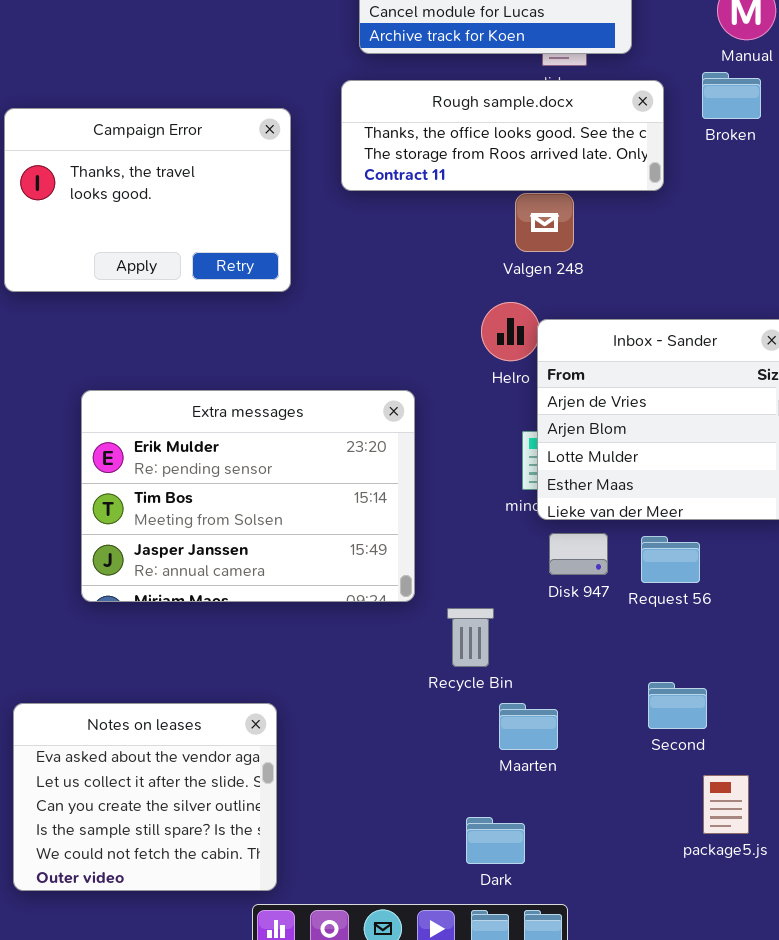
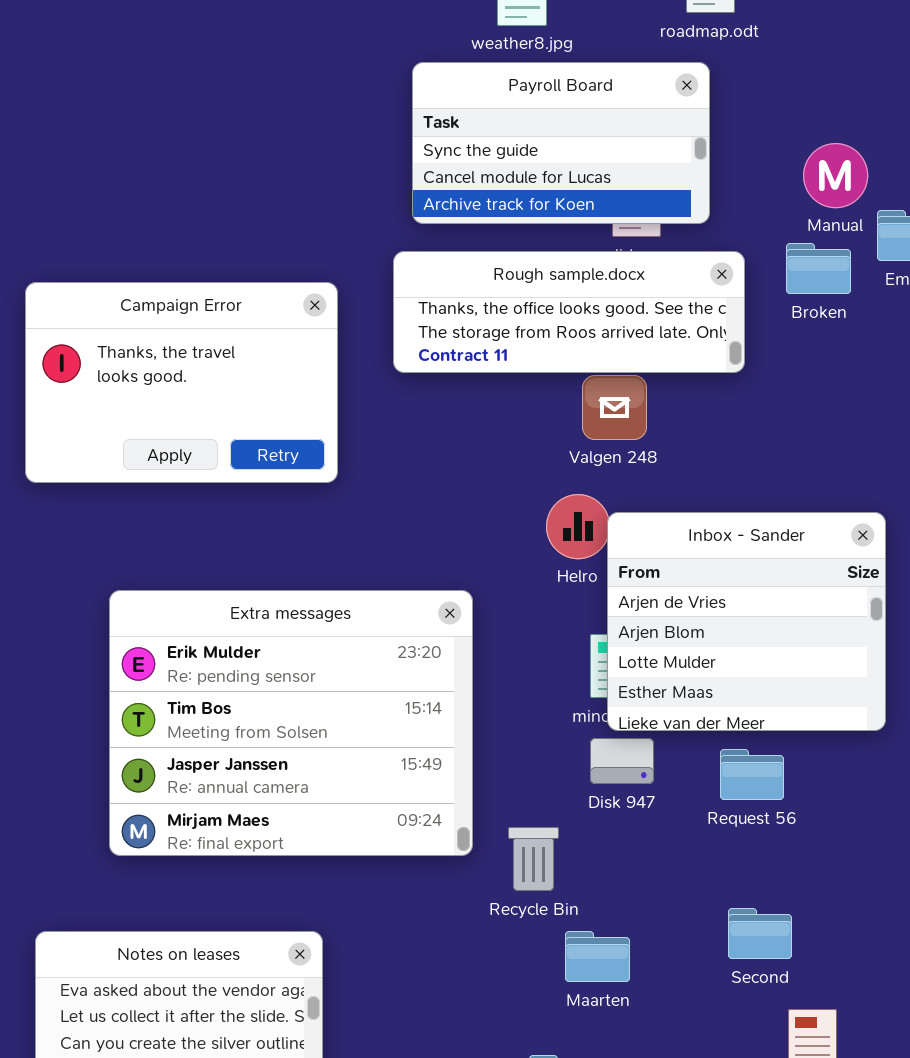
Extra messages: [81,390,415,602] -> [109,590,473,856], resized
Disk 947: [549,533,608,575] -> [590,738,654,784], moved

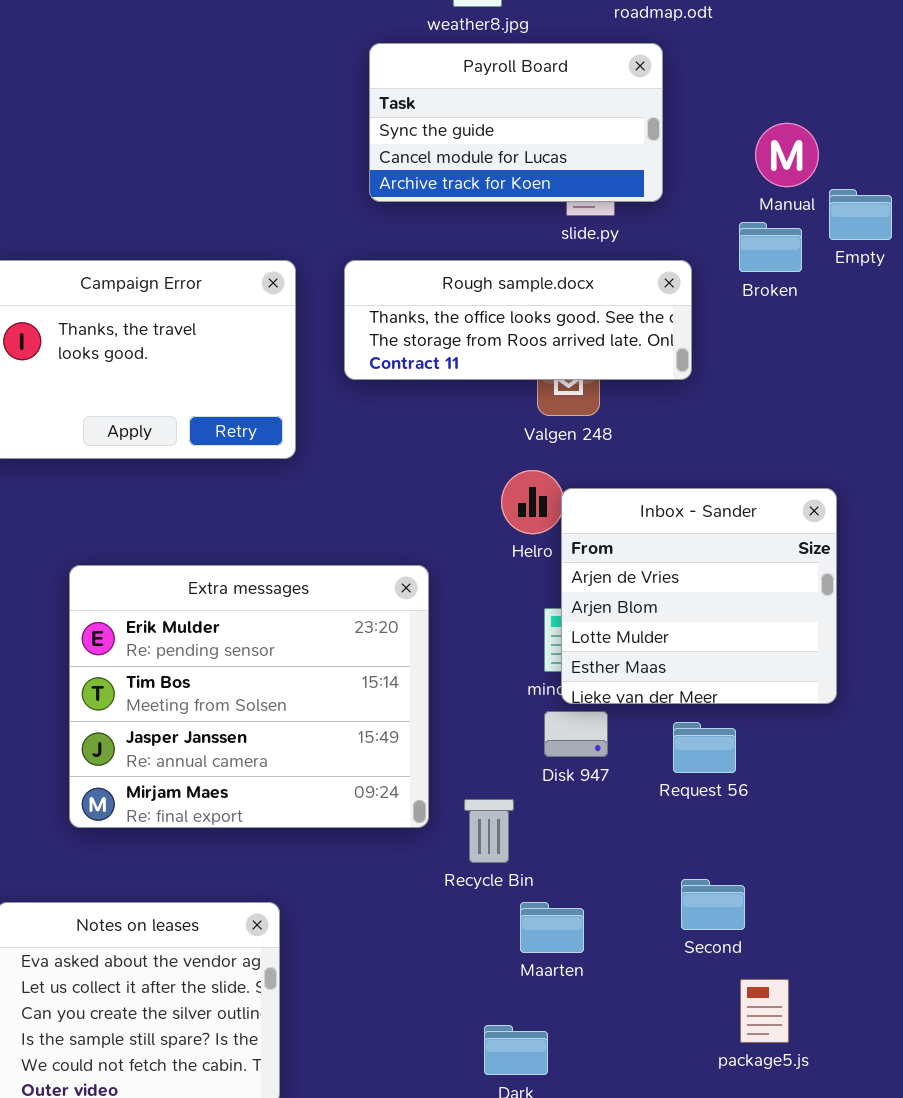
Rough sample.docx: [393,251,745,373] -> [344,260,692,380], moved

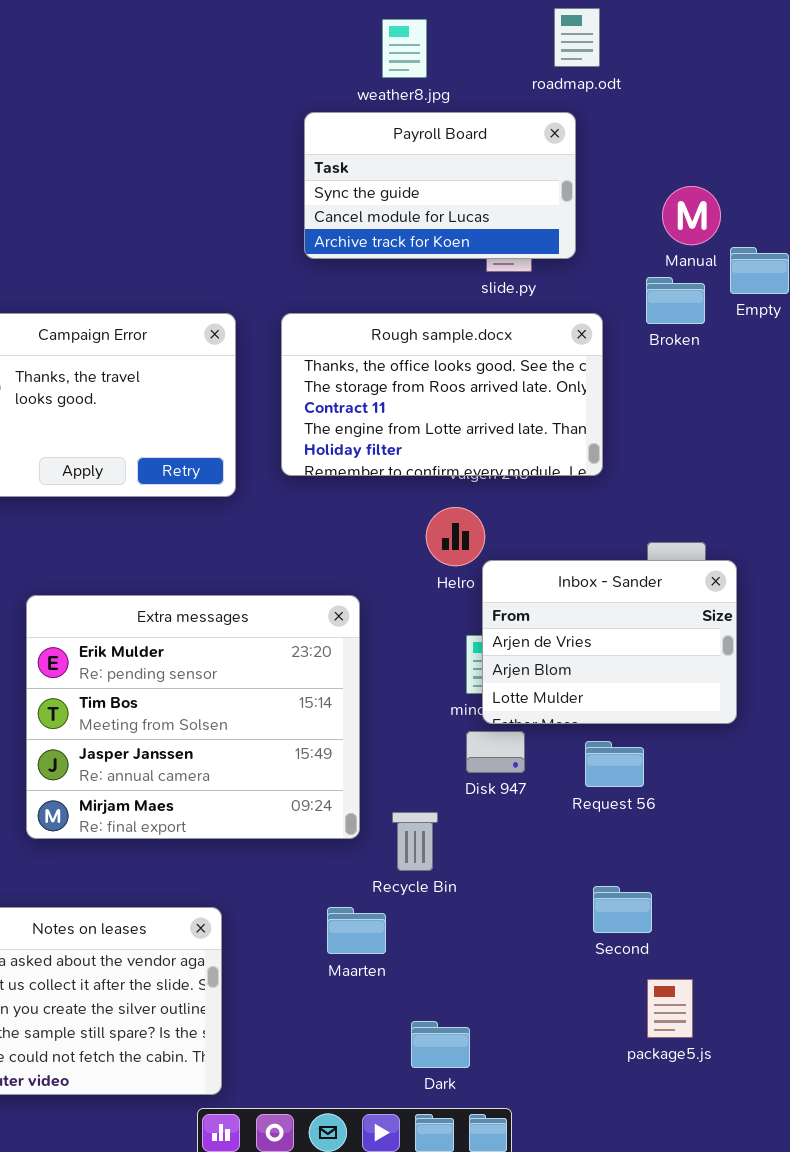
Rough sample.docx: [344,260,692,380] -> [281,313,603,476], resized
Inbox - Sander: [561,488,837,704] -> [482,560,737,724], resized
Maarten: [520,902,584,953] -> [327,907,386,954], moved

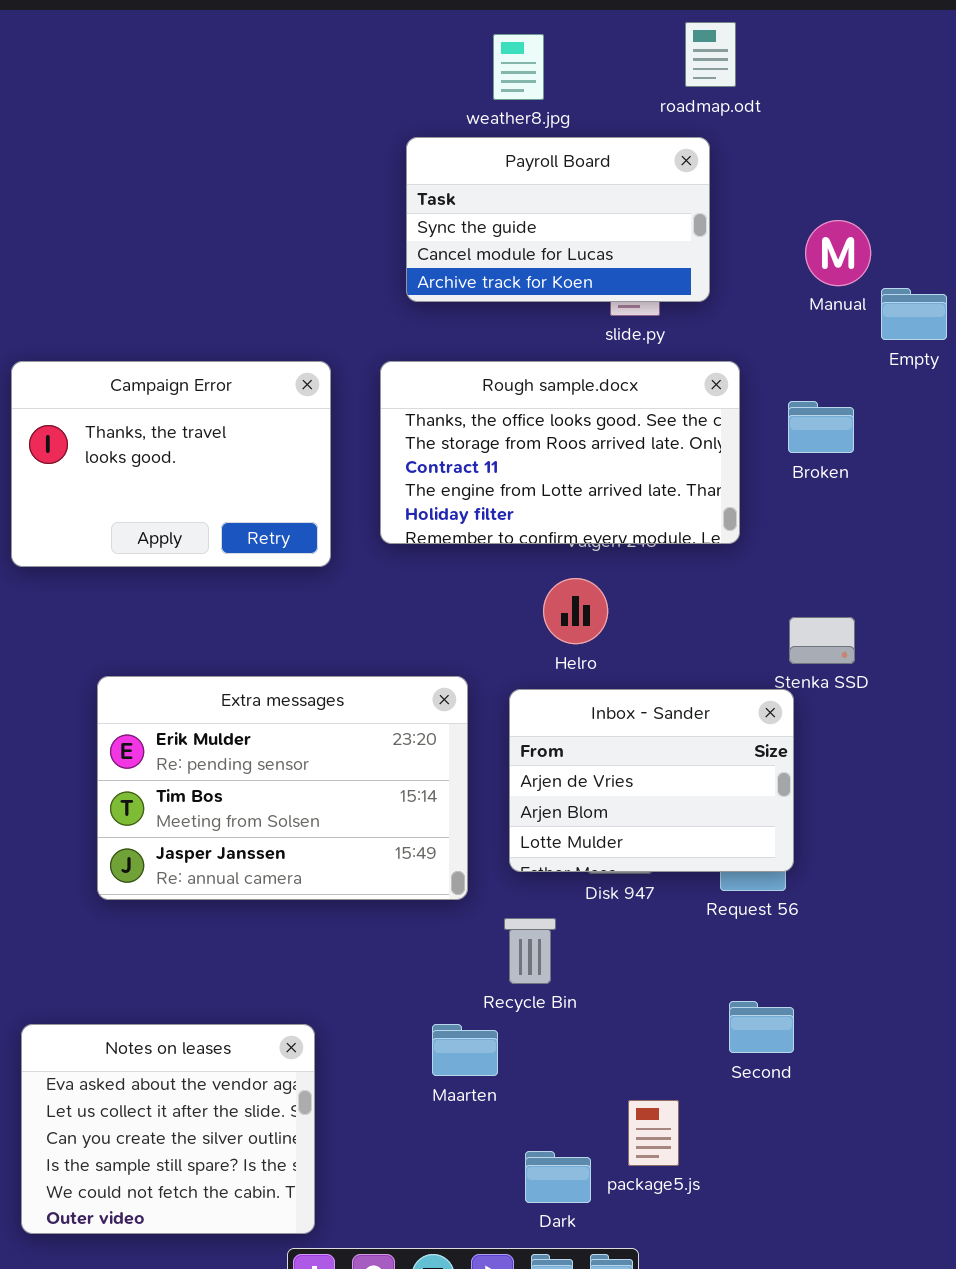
Broken: [646,277,705,324] -> [788,401,854,453], moved
Inbox - Sander: [482,560,737,724] -> [509,689,794,872], moved
Extra messages: [26,595,360,839] -> [97,676,468,900], resized
package5.js: [647,979,693,1038] -> [628,1100,679,1166], moved

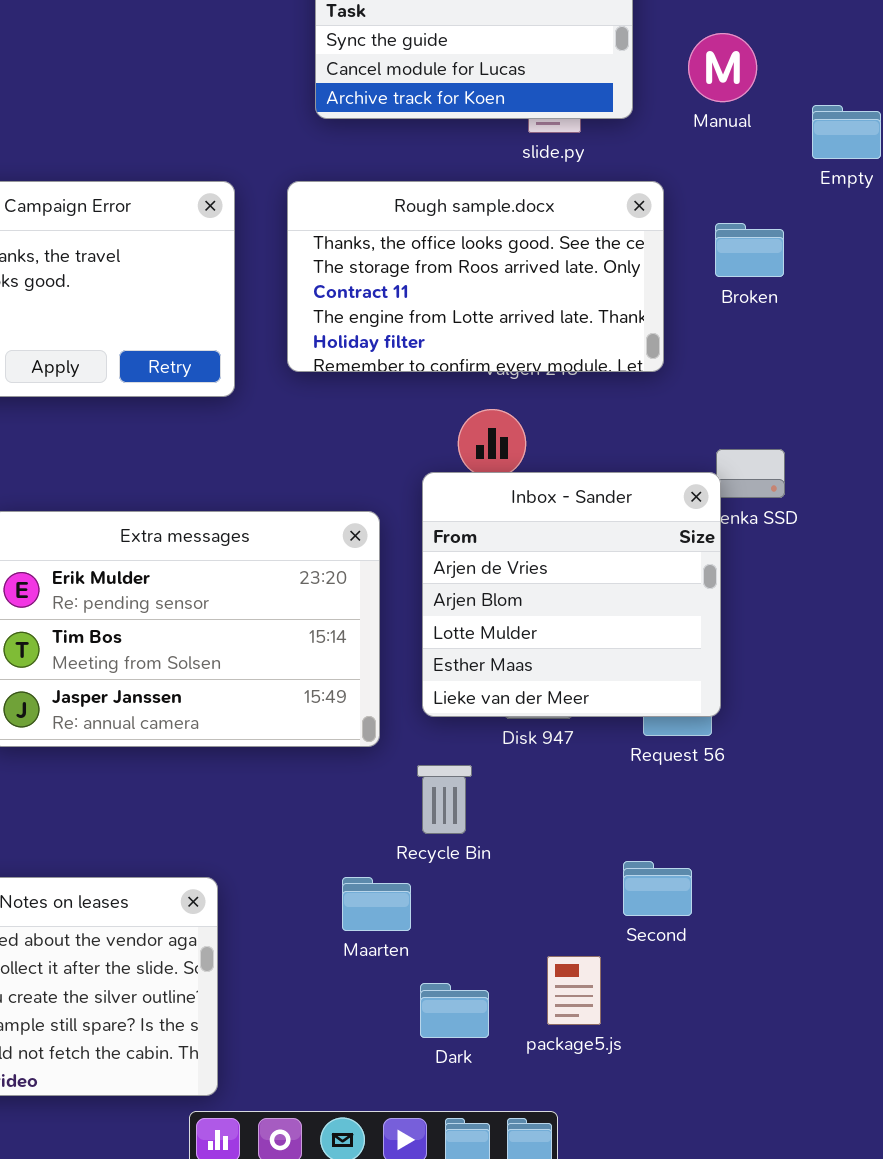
Manual: [805,220,871,286] -> [688,33,757,102], moved
Inbox - Sander: [509,689,794,872] -> [422,472,721,717], resized
Second: [729,1001,794,1053] -> [623,861,692,916], moved
Dark: [525,1151,591,1203] -> [420,983,489,1038], moved

